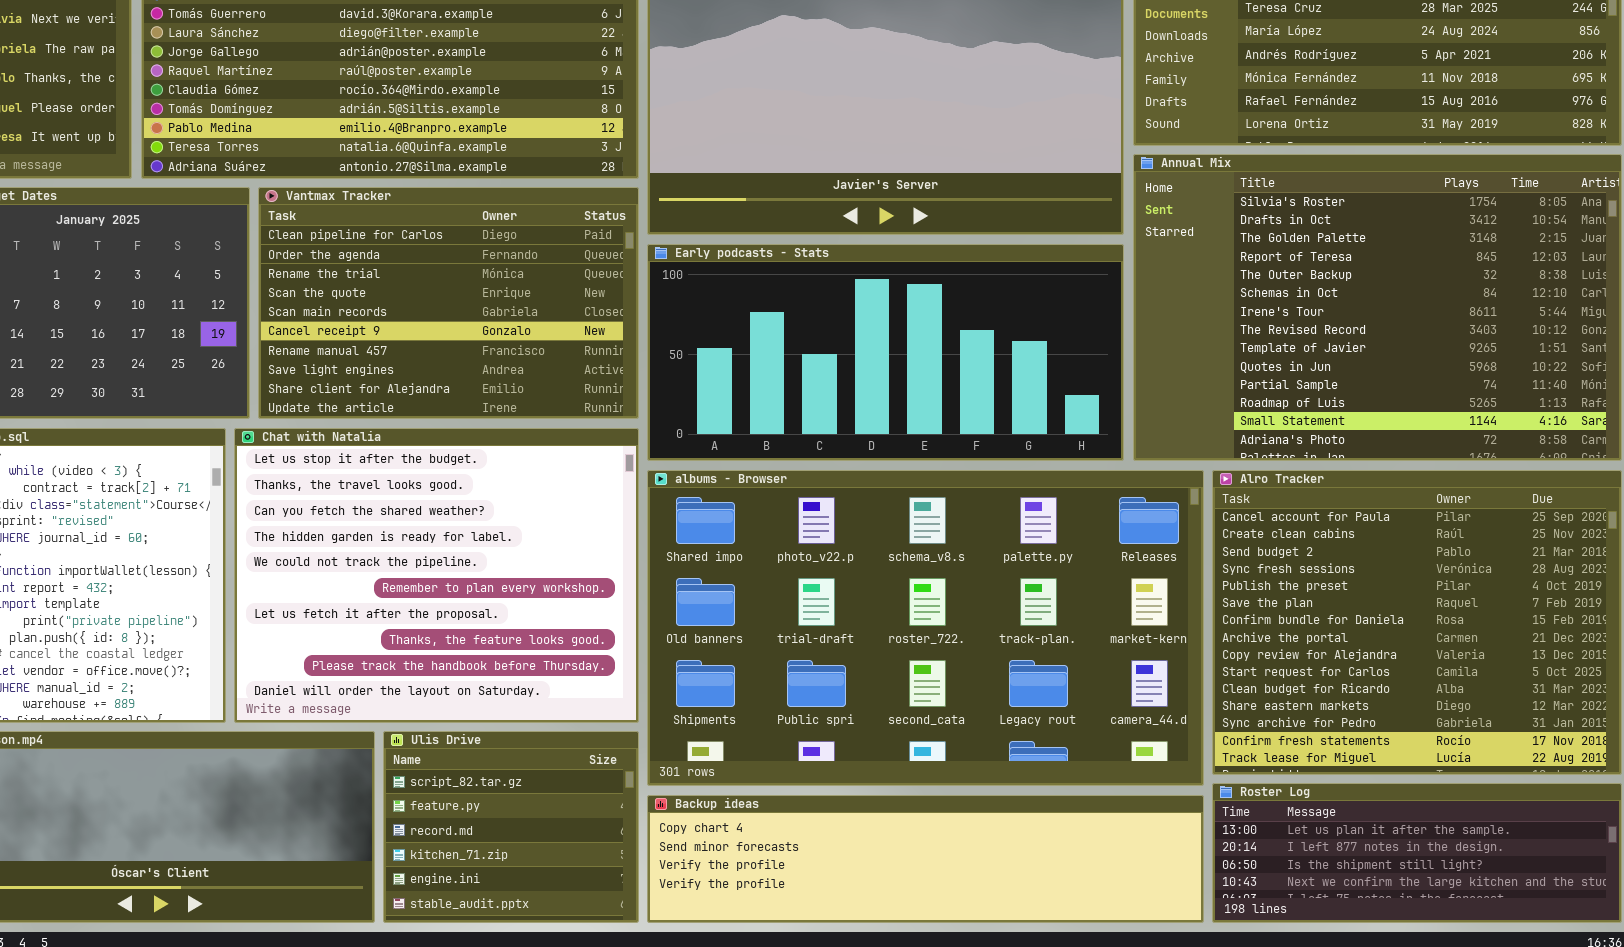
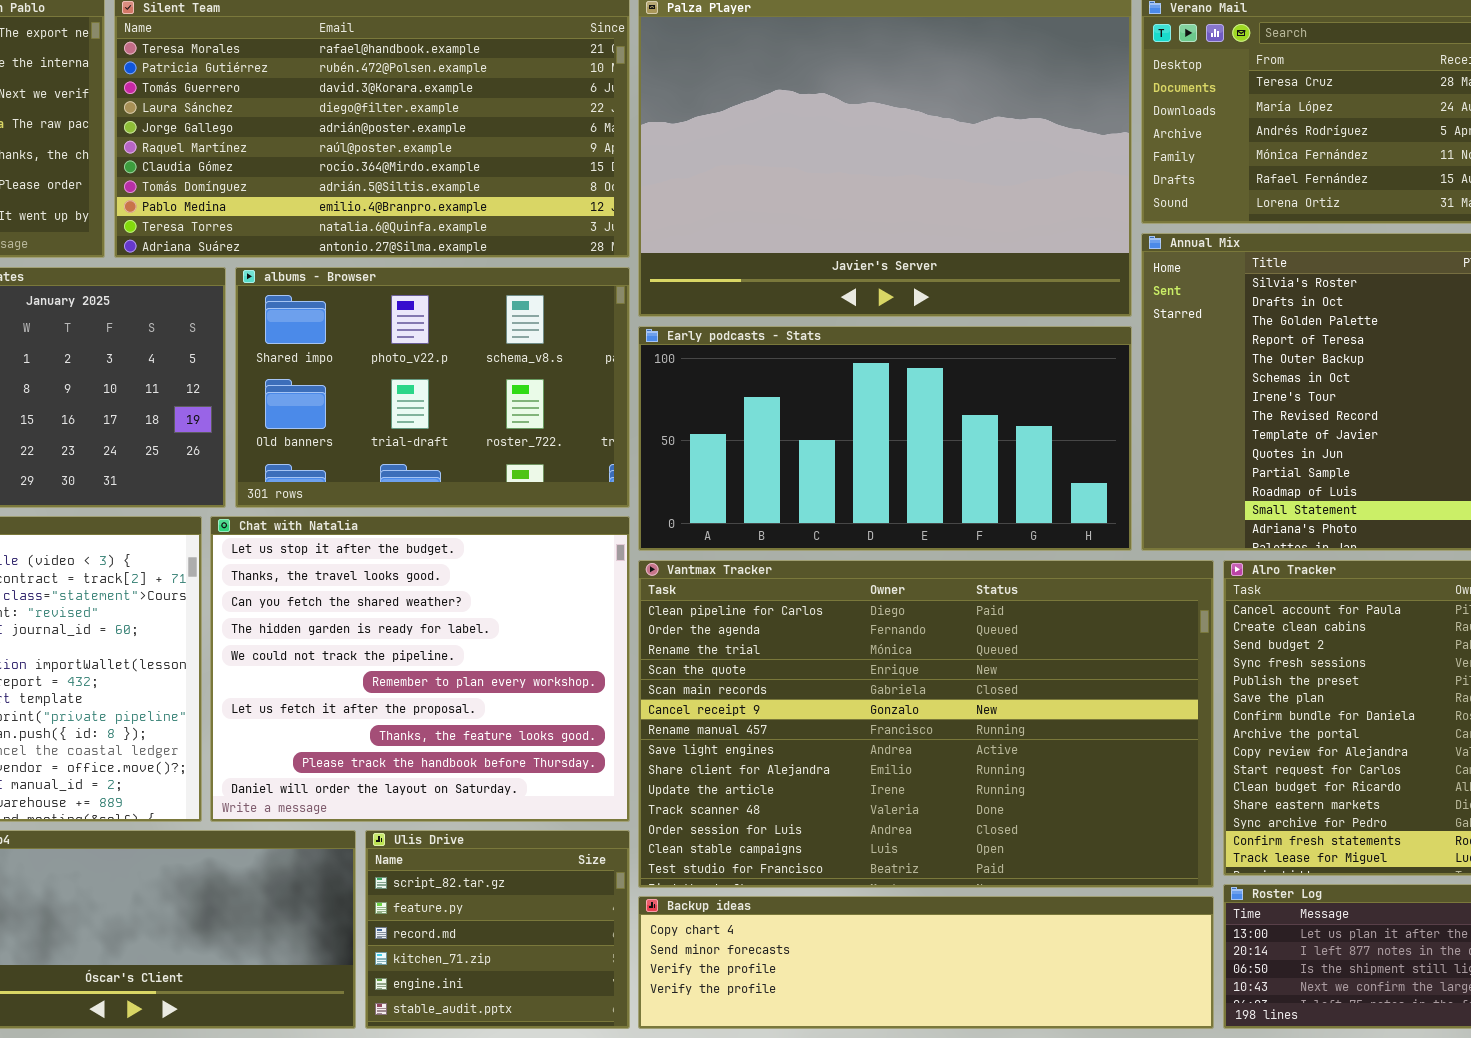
Vantmax Tracker: [258,187,639,419] -> [638,560,1214,888], moved, resized
albums - Browser: [647,470,1204,786] -> [235,267,630,508], moved, resized

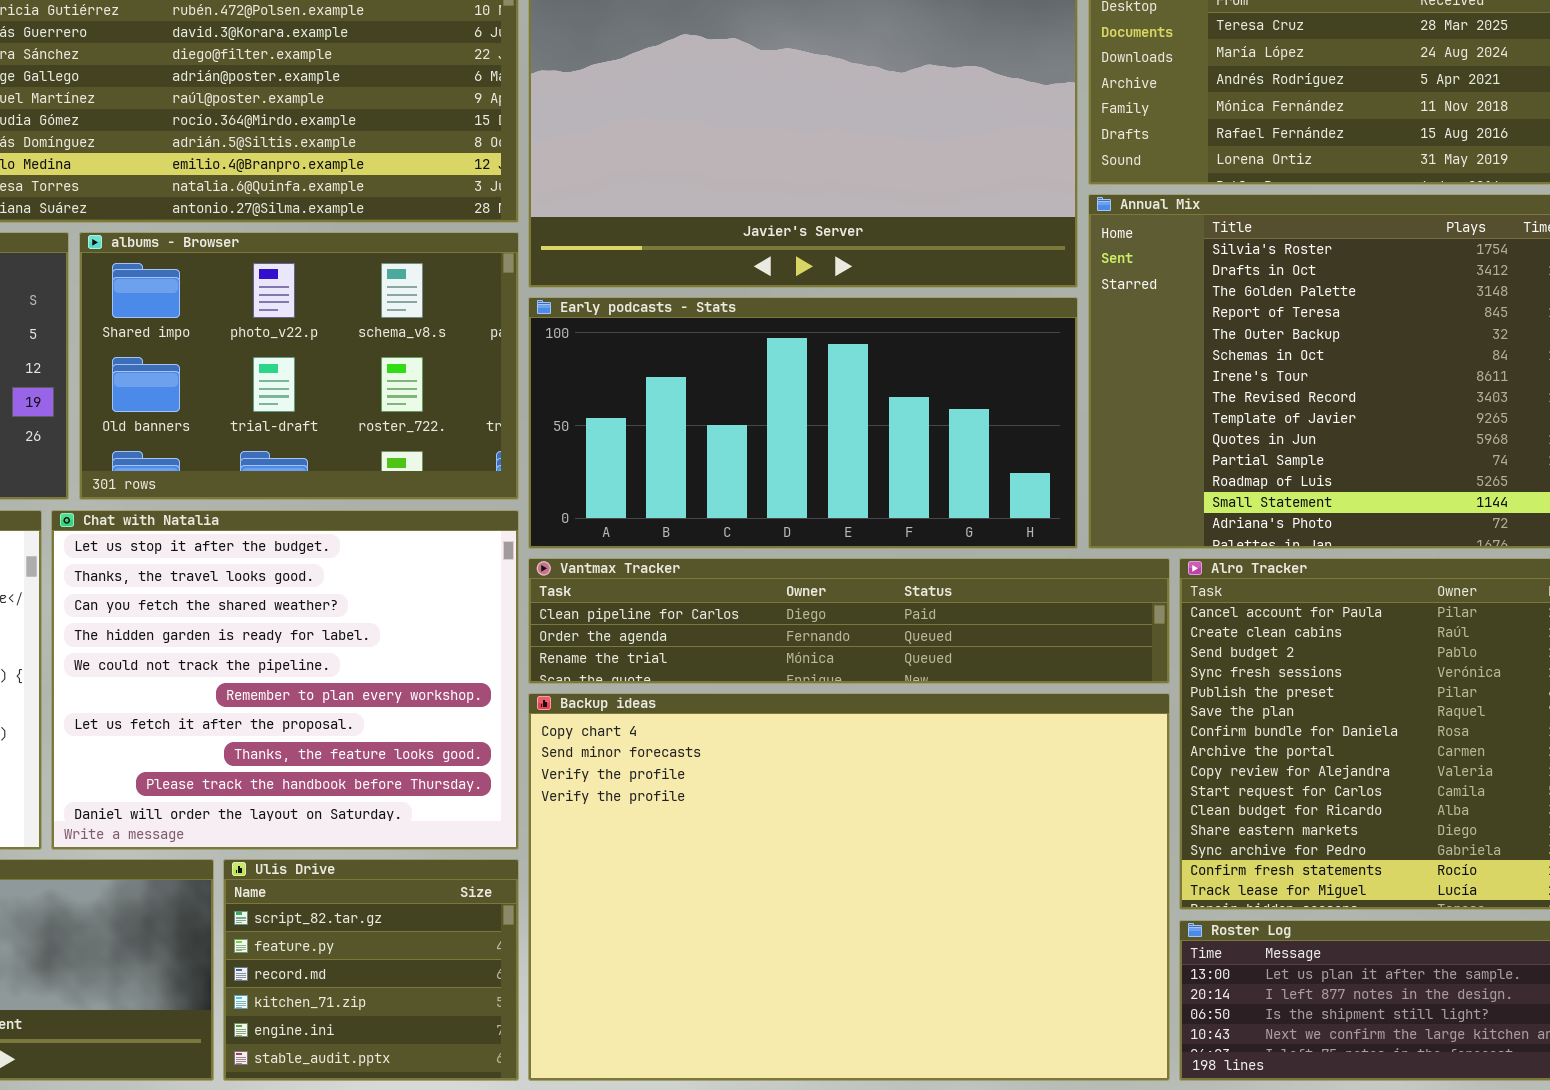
Vantmax Tracker: [638,560,1214,888] -> [528,558,1170,684], resized
Backup ideas: [638,896,1214,1029] -> [528,693,1170,1081], resized

